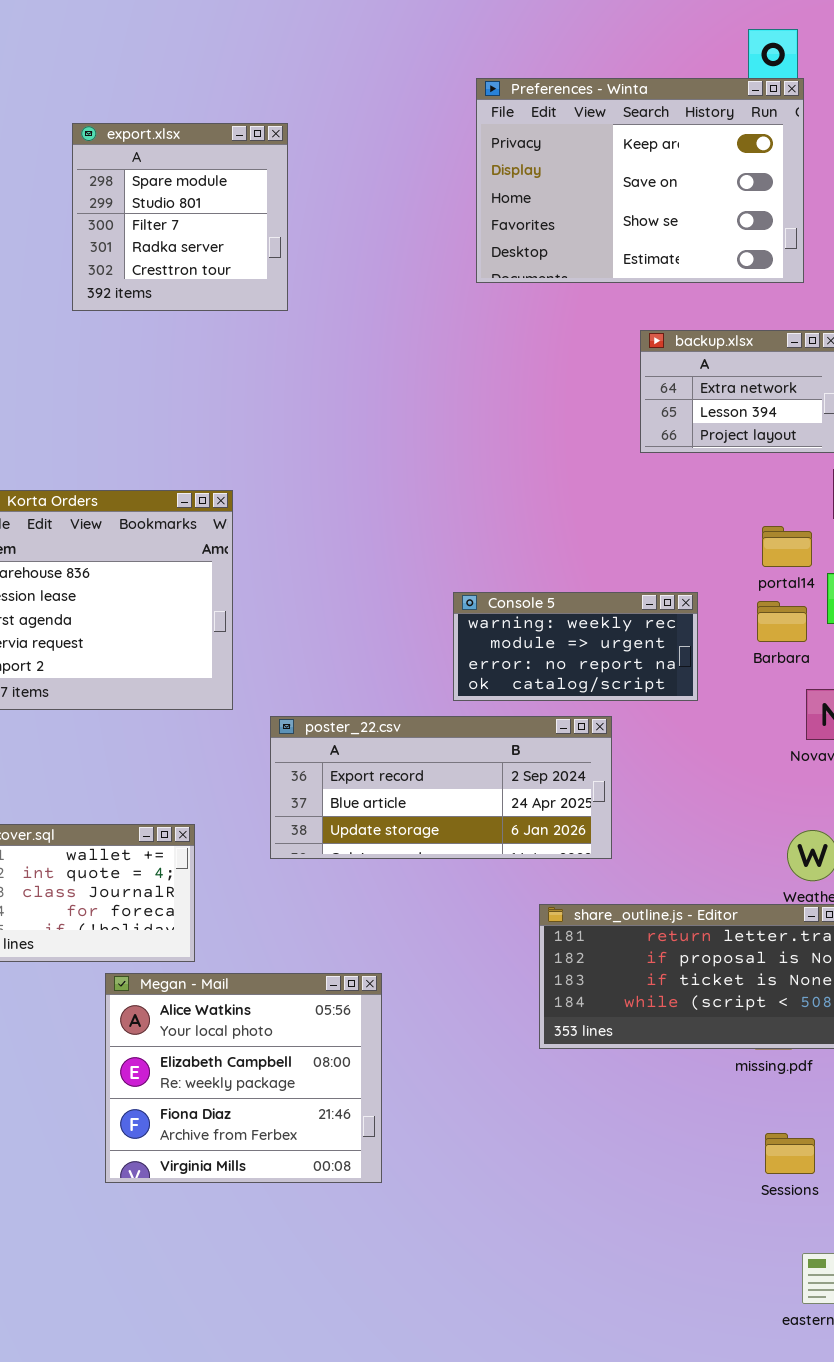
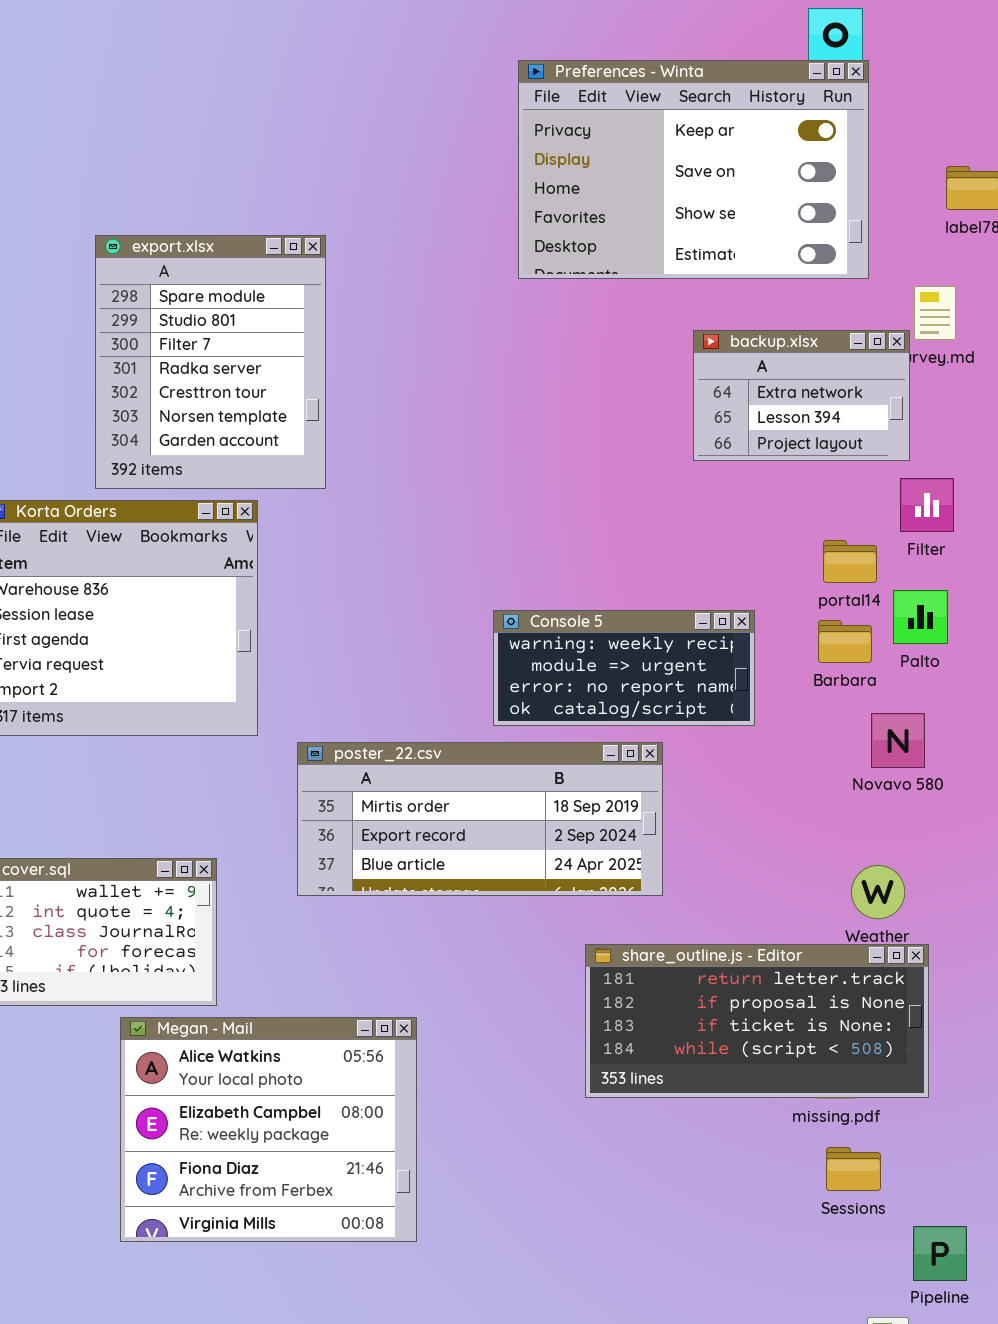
export.xlsx: [72,123,288,311] -> [95,235,326,489], moved, resized
poster_22.csv: [270,716,612,859] -> [297,742,663,896], scrolled up 1 row
Sessions: [765,1133,815,1174] -> [826,1147,881,1191], moved

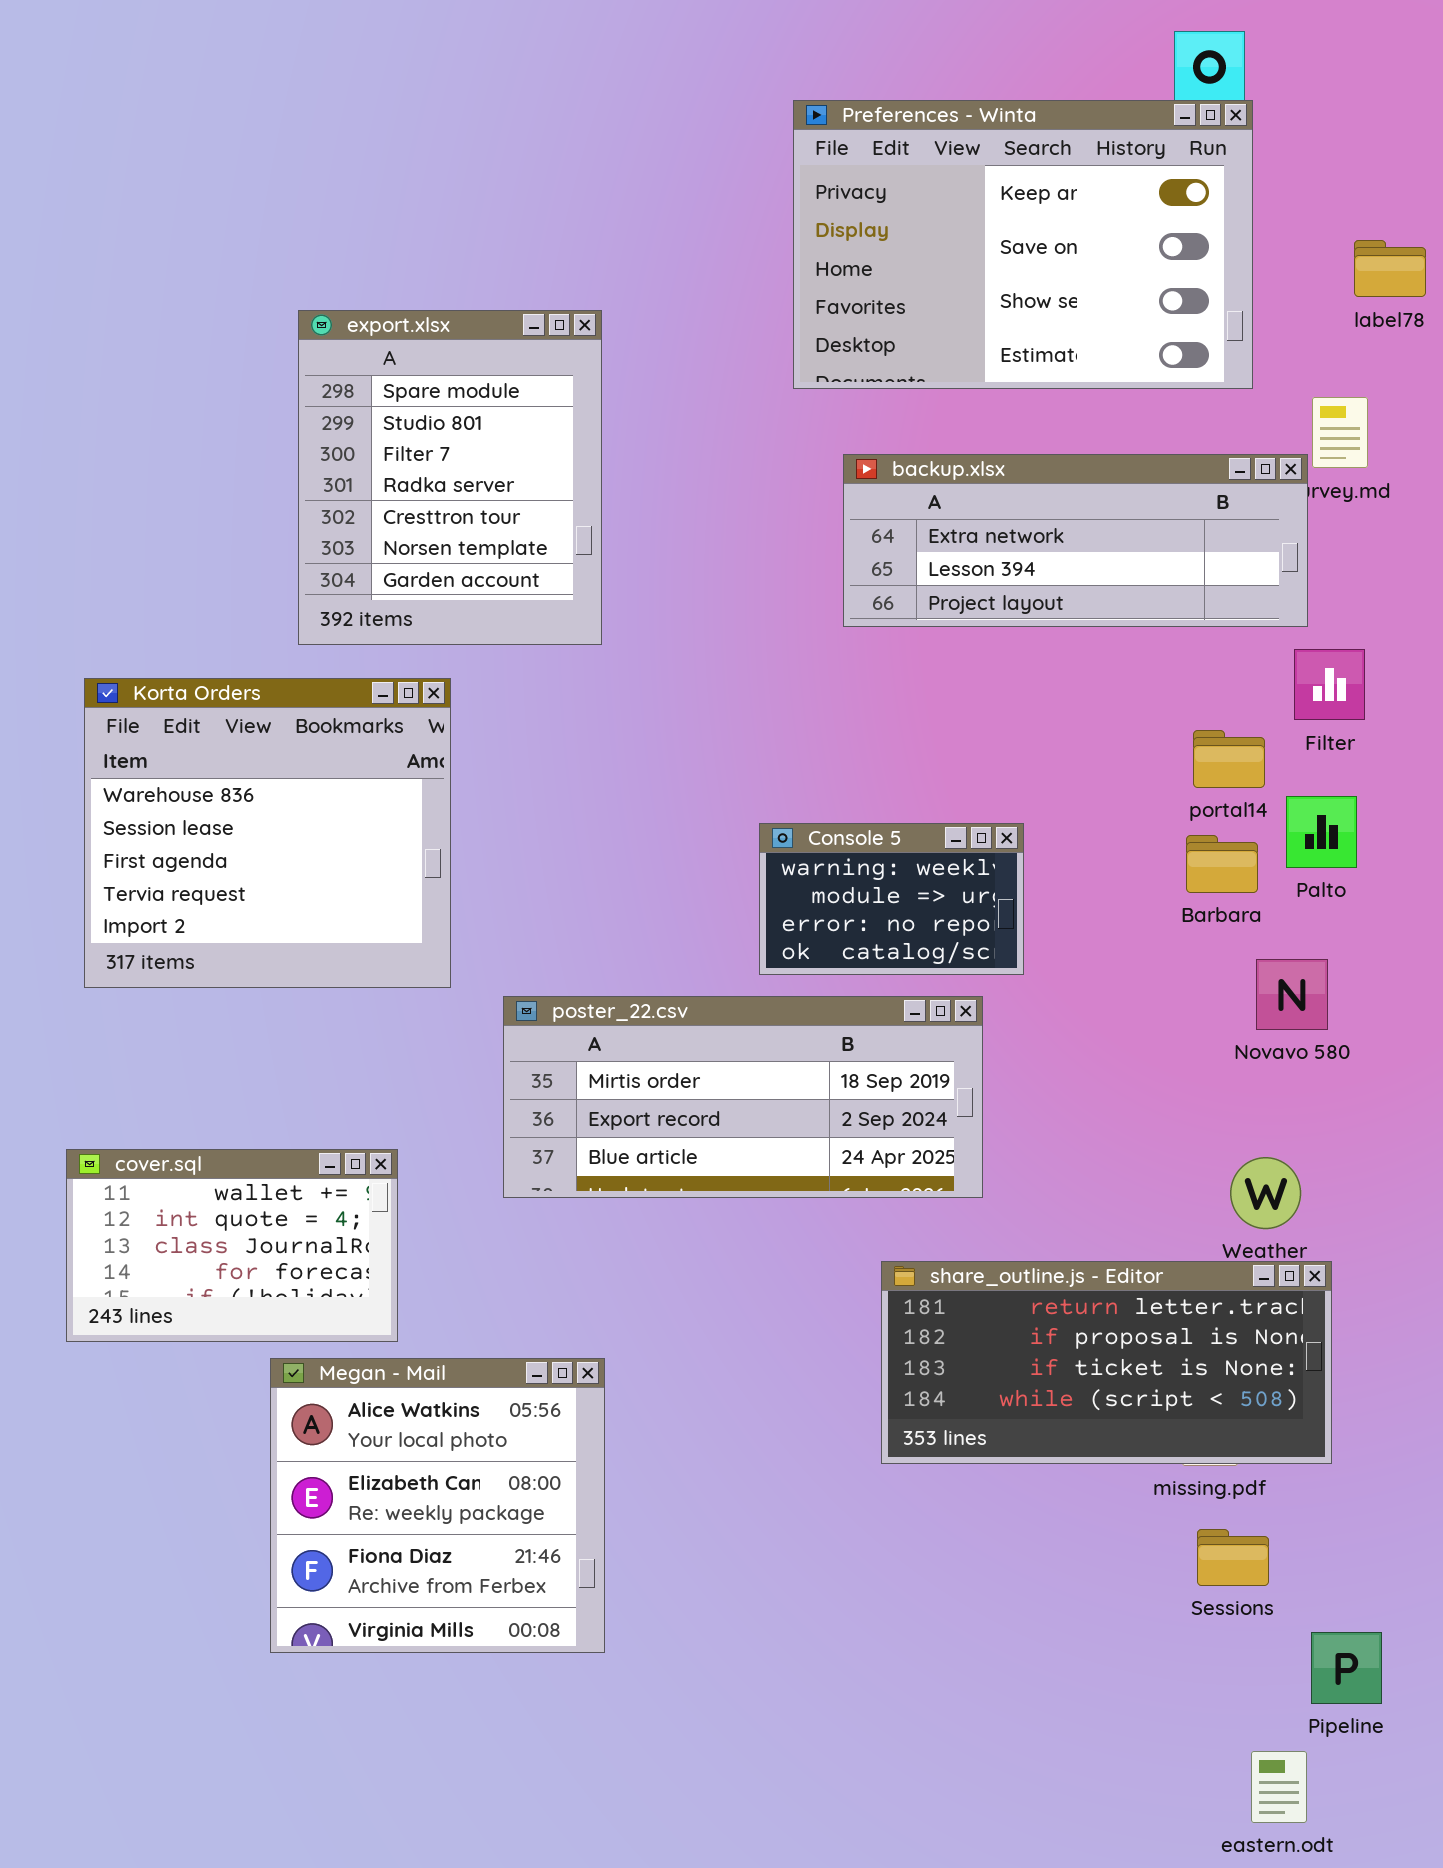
export.xlsx: [95,235,326,489] -> [298,310,602,645], moved
backup.xlsx: [693,330,910,461] -> [843,454,1308,627], resized
Console 5: [493,610,755,726] -> [759,823,1024,975], resized
Megan - Mail: [120,1017,417,1242] -> [270,1358,605,1653], resized

